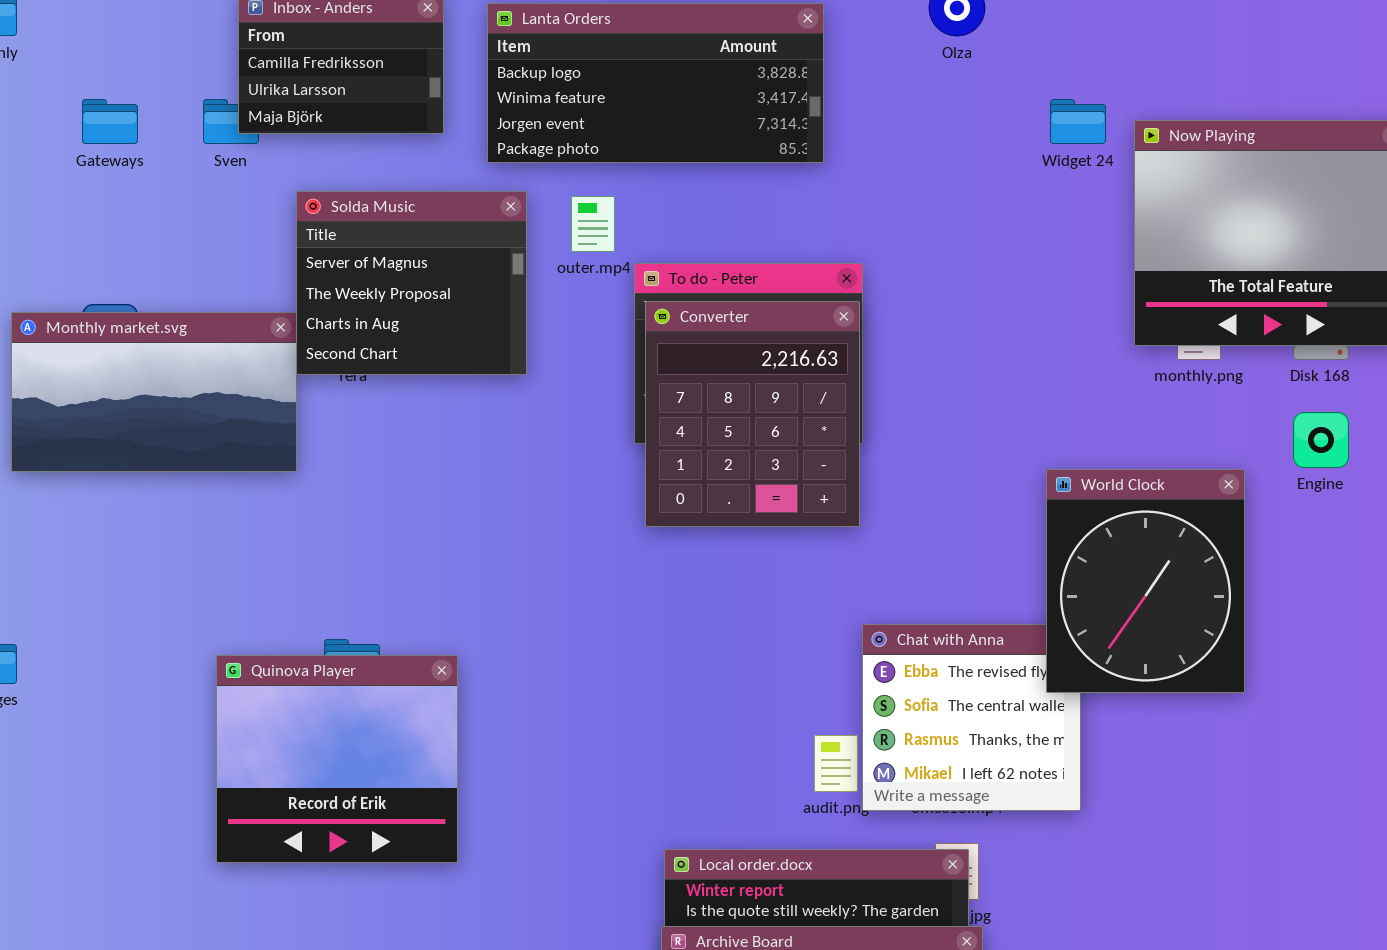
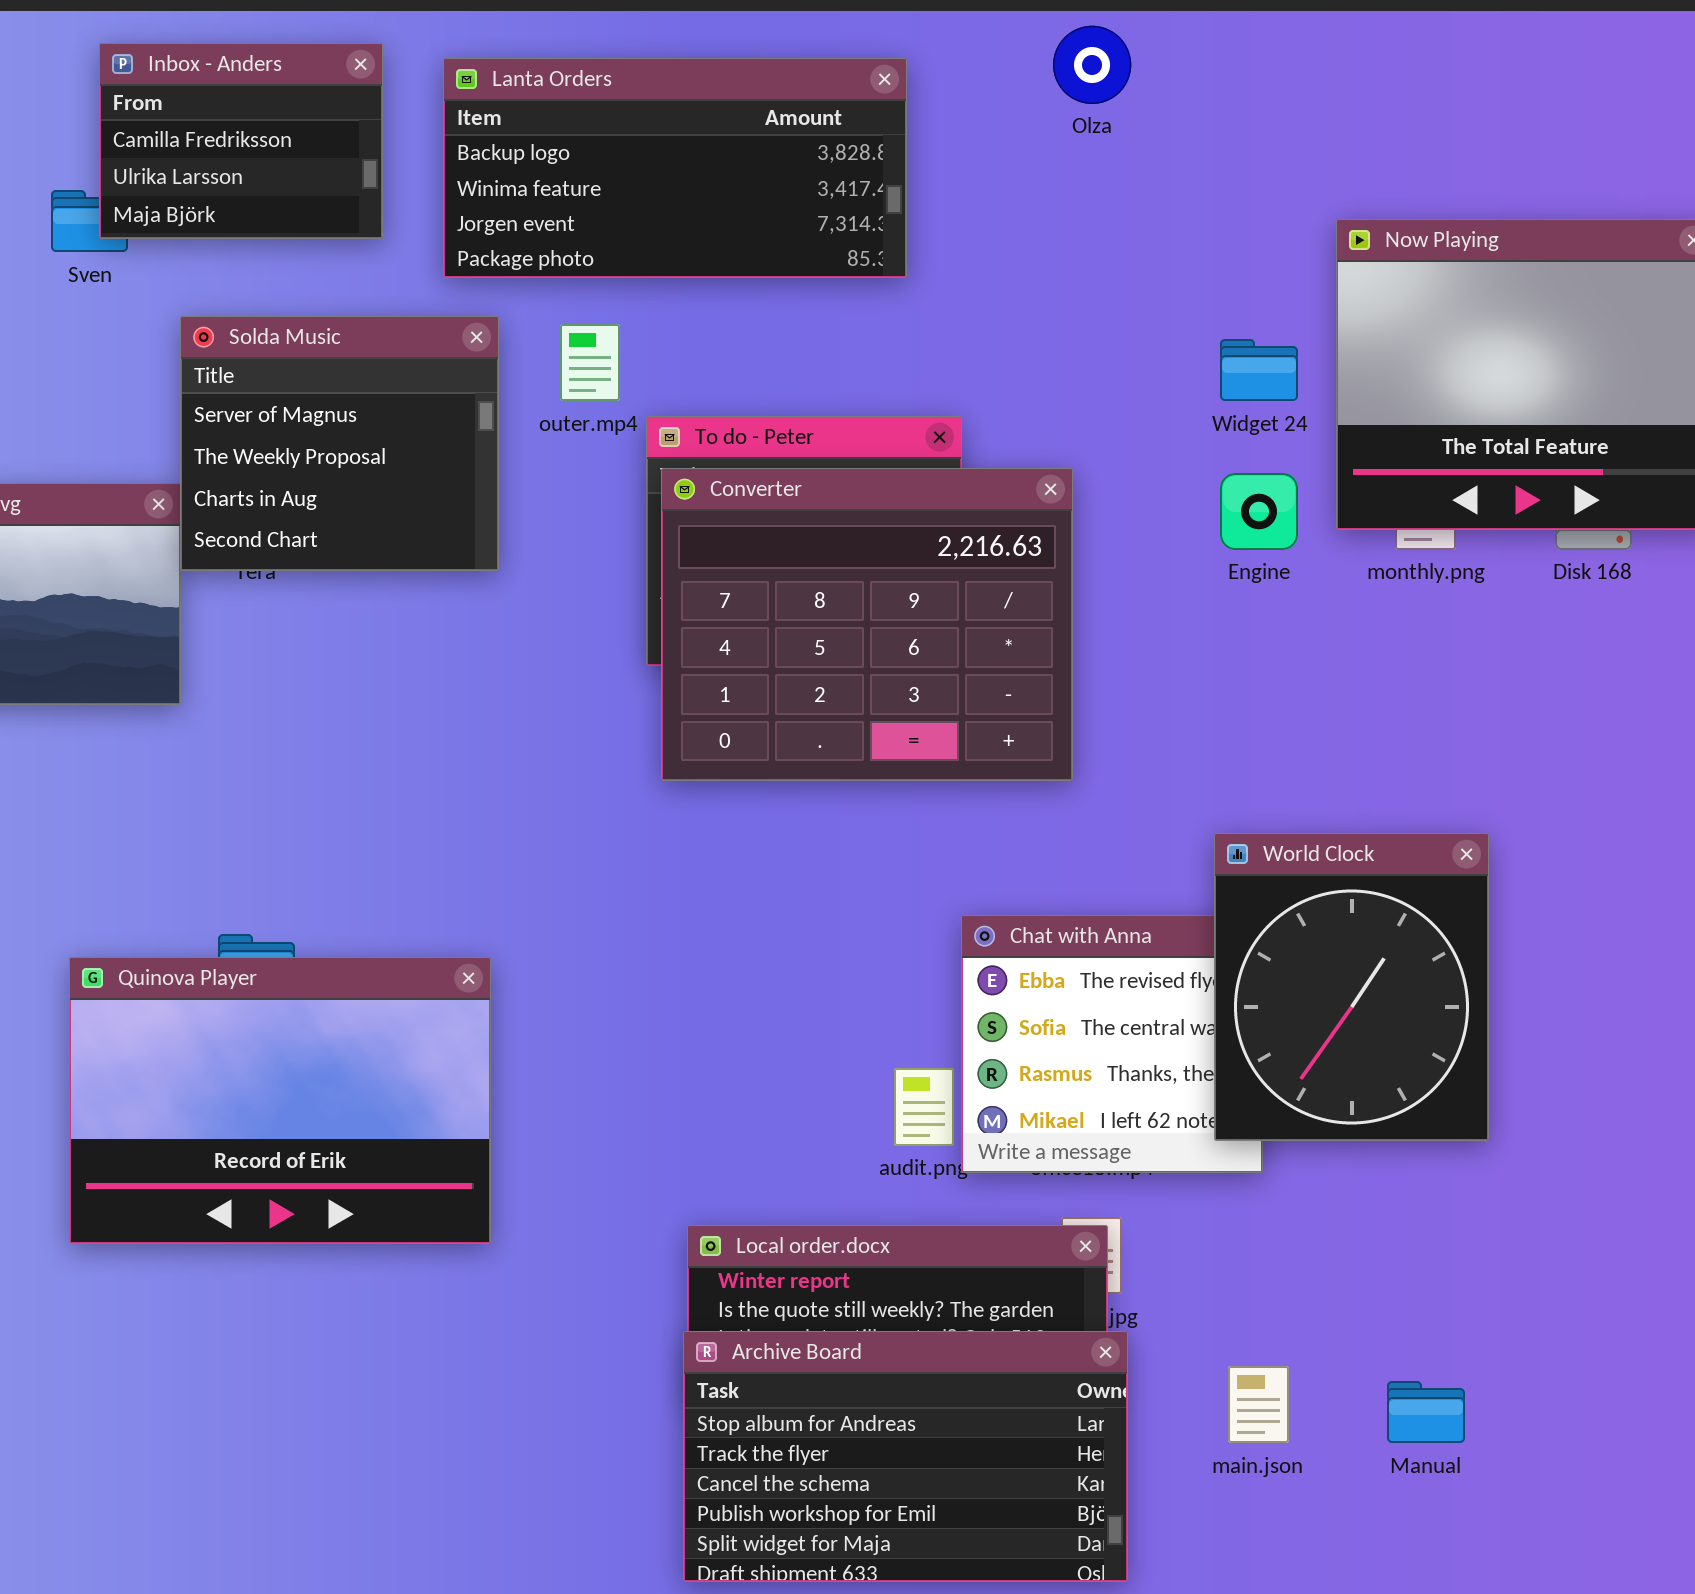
Widget 24: [1050,99,1106,144] -> [1220,339,1298,401], moved
Converter: [645,301,860,527] -> [661,468,1073,781], resized
Engine: [1293,412,1349,468] -> [1220,473,1298,550], moved
World Clock: [1046,469,1245,693] -> [1214,833,1489,1141], moved
Quinova Player: [216,655,458,863] -> [69,957,491,1244], resized

